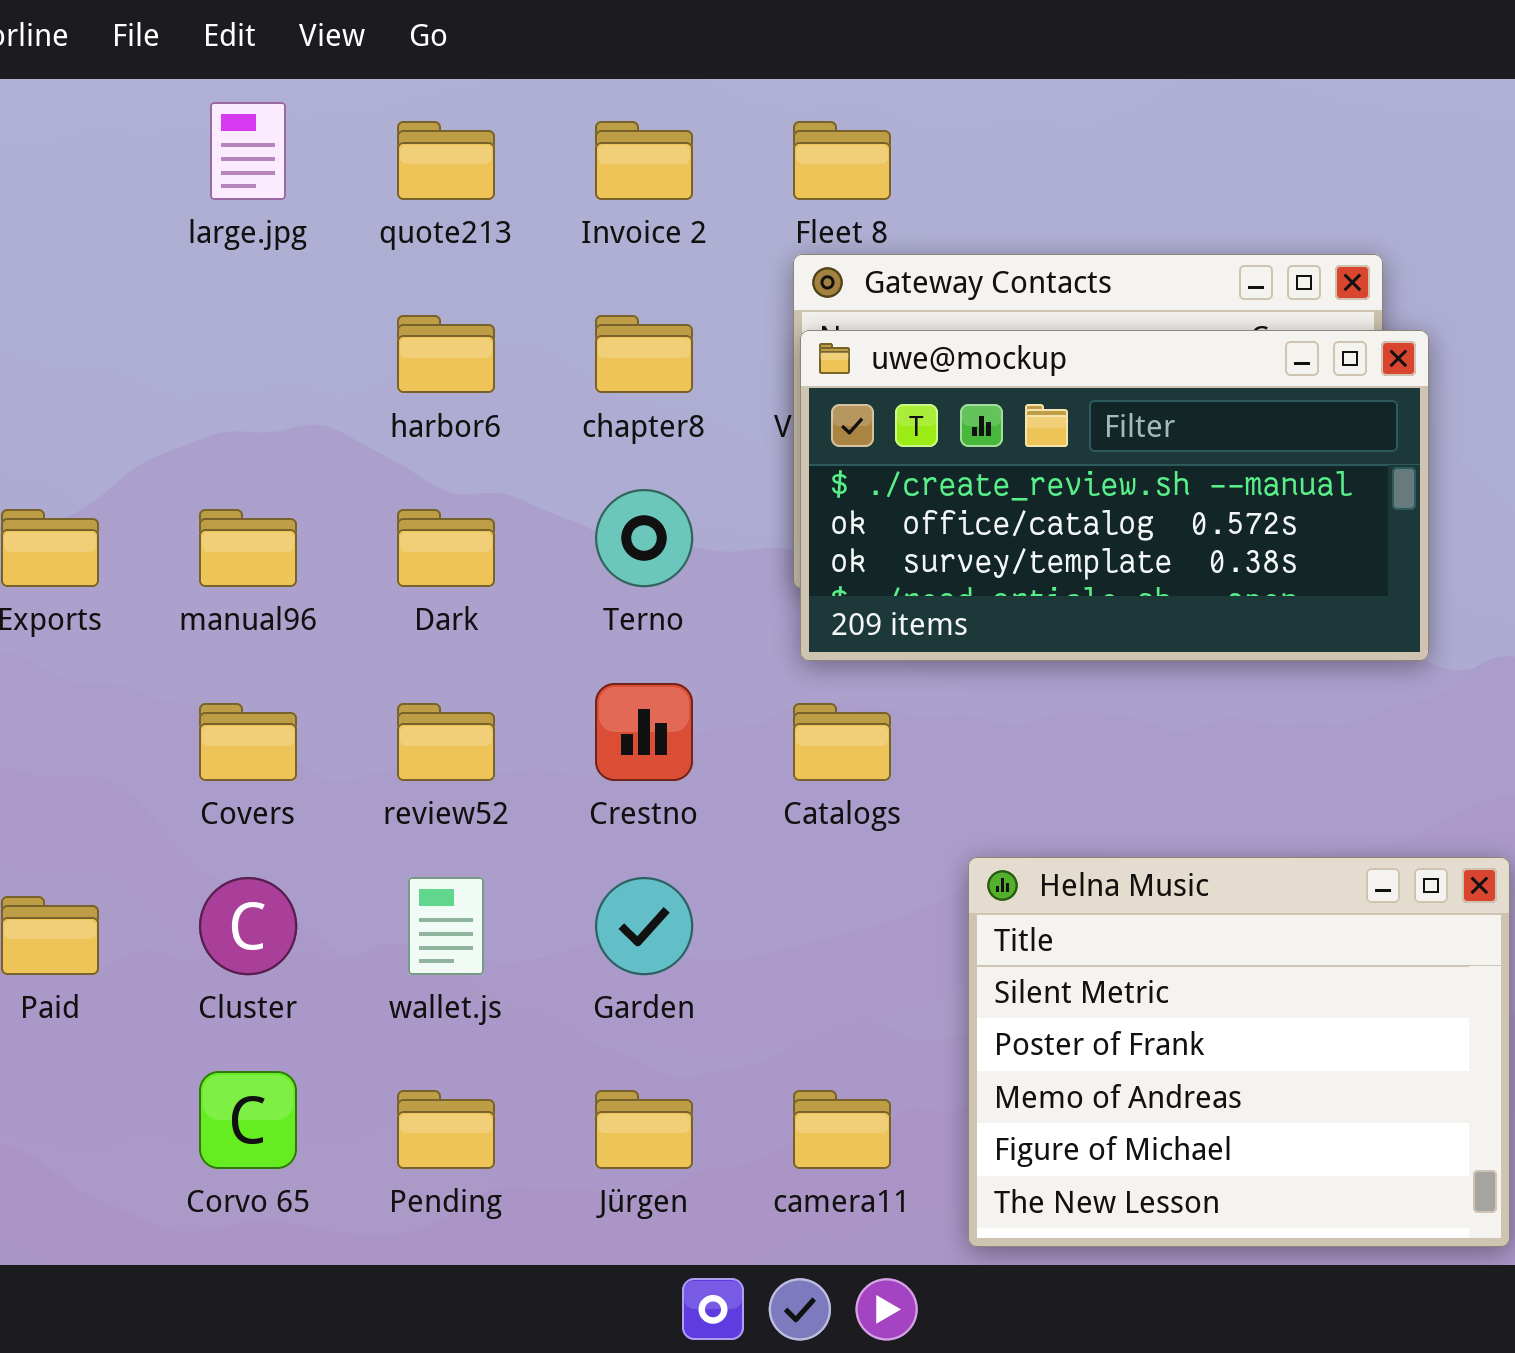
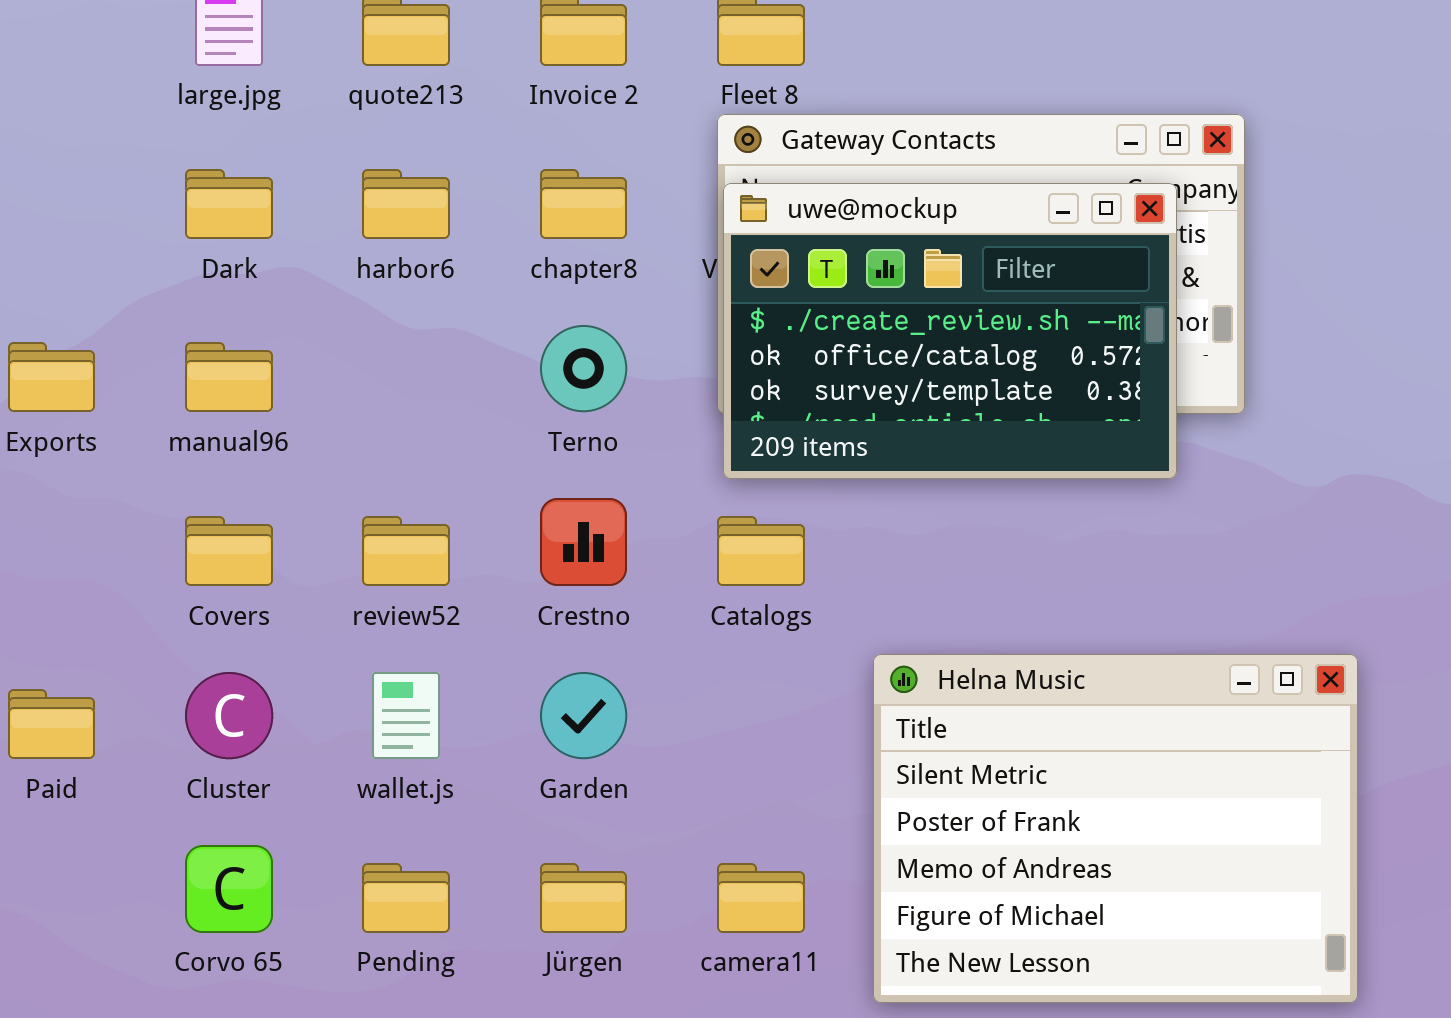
uwe@mockup: [800,330,1429,661] -> [723,183,1177,479], resized
Dark: [397,509,495,587] -> [185,169,273,239], moved

